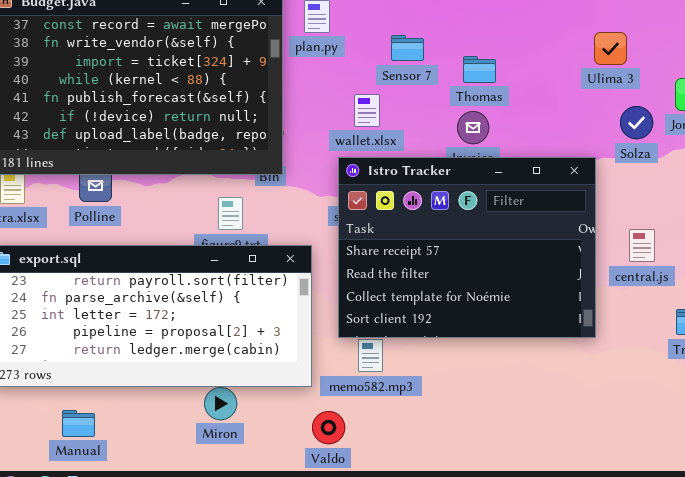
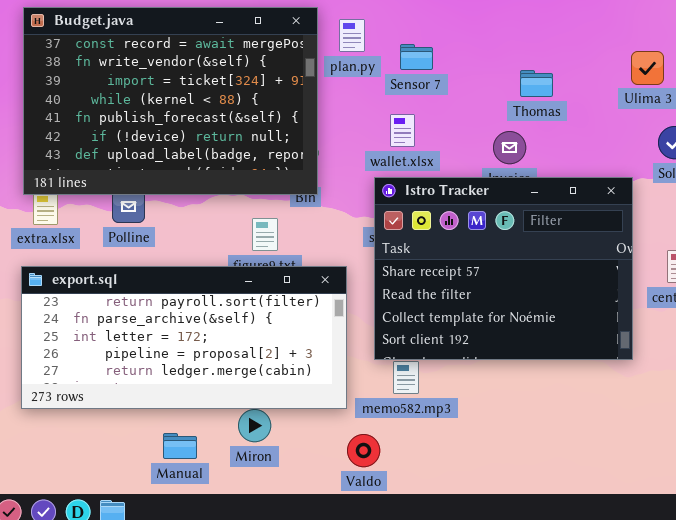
Sensor 7: [391,35,424,61] -> [400,44,433,70], moved
Thomas: [463,56,496,83] -> [520,70,553,97], moved
Manual: [62,410,95,437] -> [163,433,197,459], moved

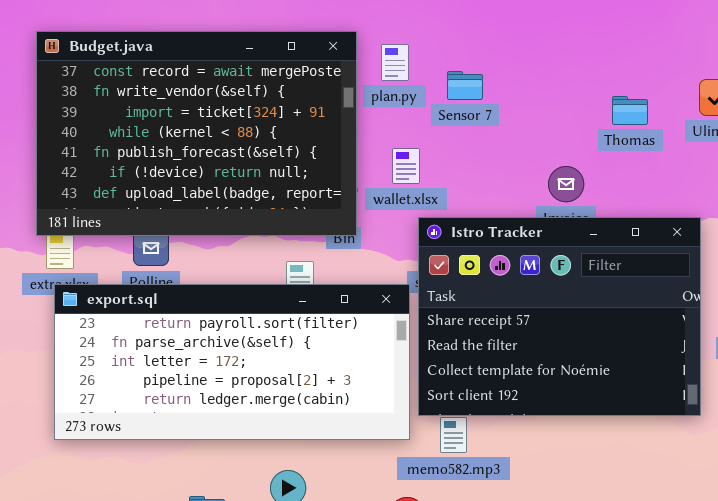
Thomas: [520,70,553,97] -> [612,96,648,125], moved
wallet.xlsx: [390,114,415,147] -> [392,148,420,184], moved
export.sql: [21,266,347,409] -> [54,284,410,440], moved

